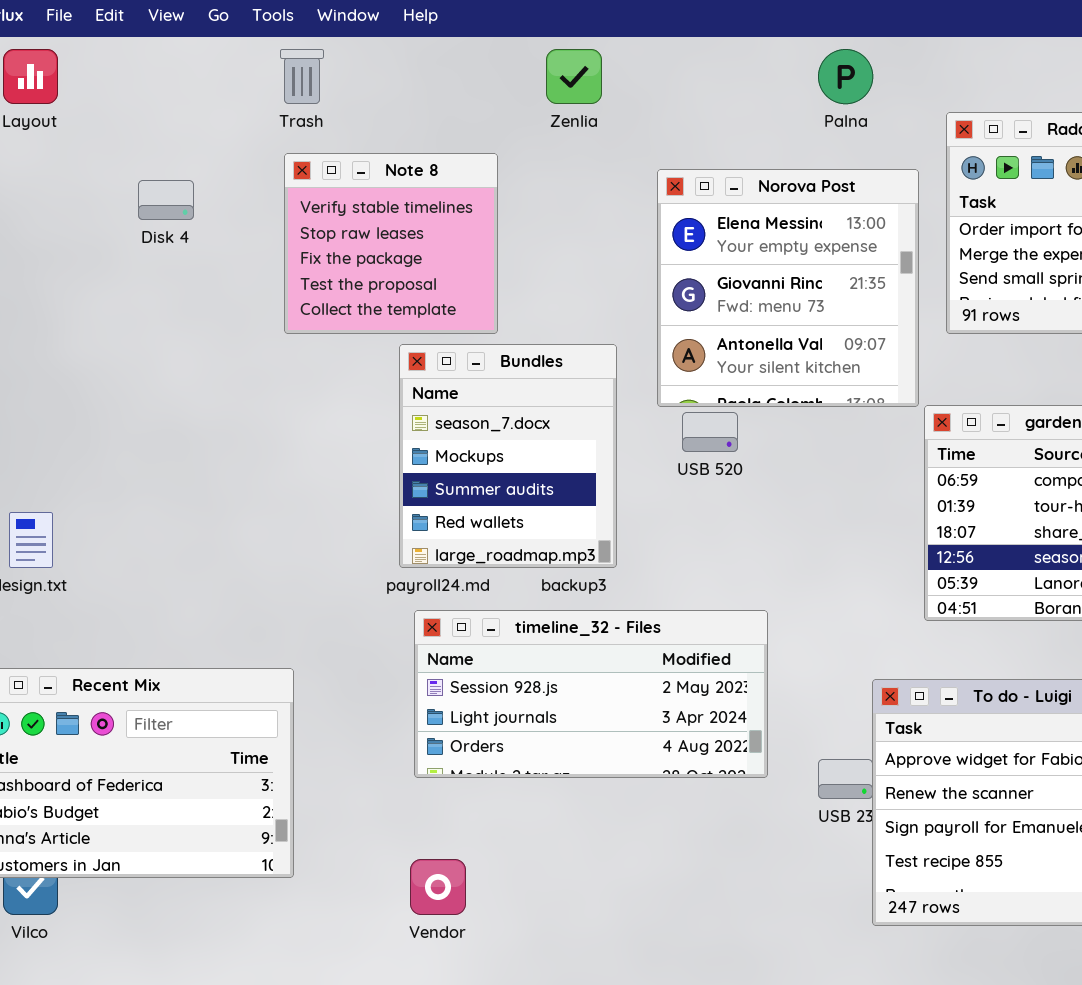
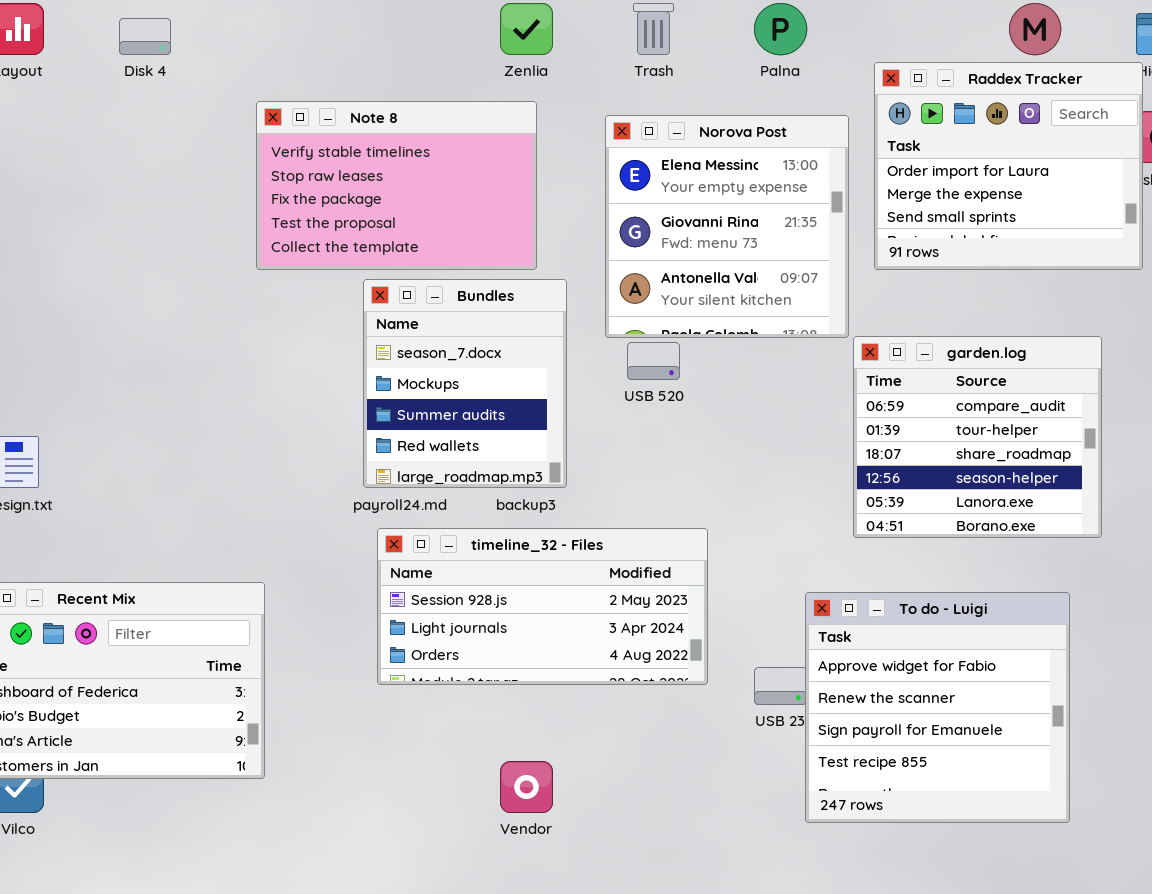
Trash: [280,49,324,104] -> [633,3,674,55], moved
Note 8: [284,153,498,334] -> [256,101,537,270], resized
Disk 4: [138,180,194,220] -> [119,18,171,55], moved
Vendor: [410,859,466,915] -> [500,761,553,813], moved

